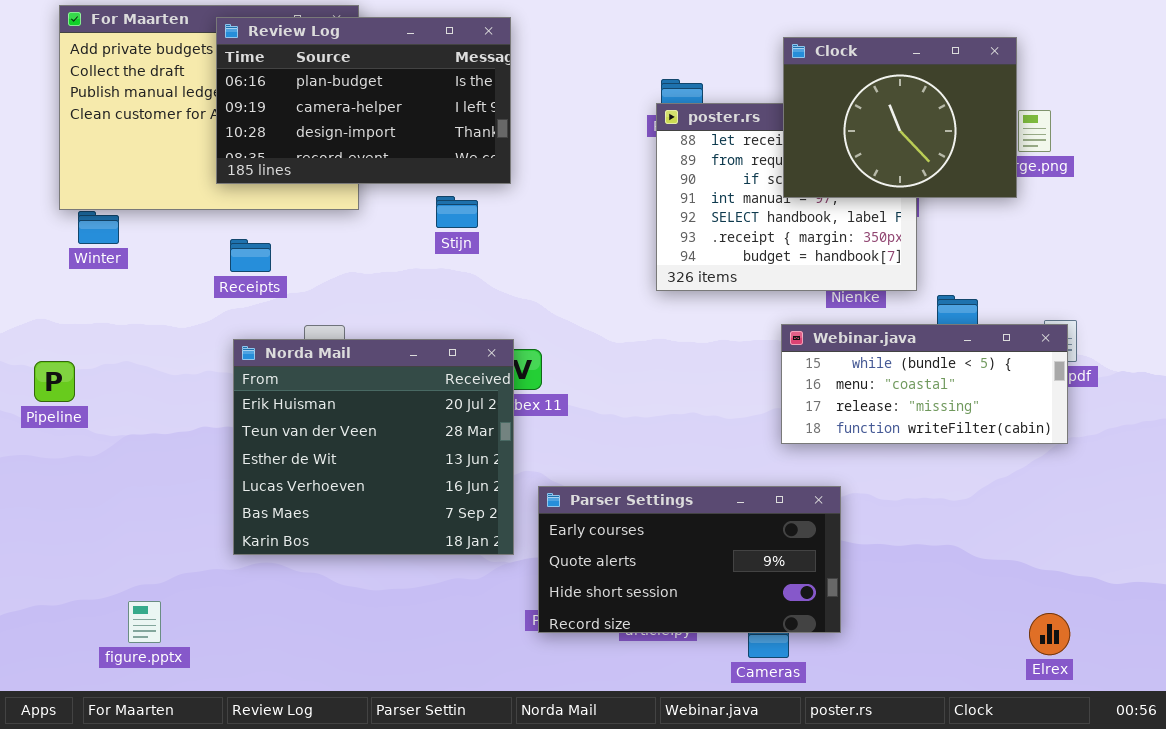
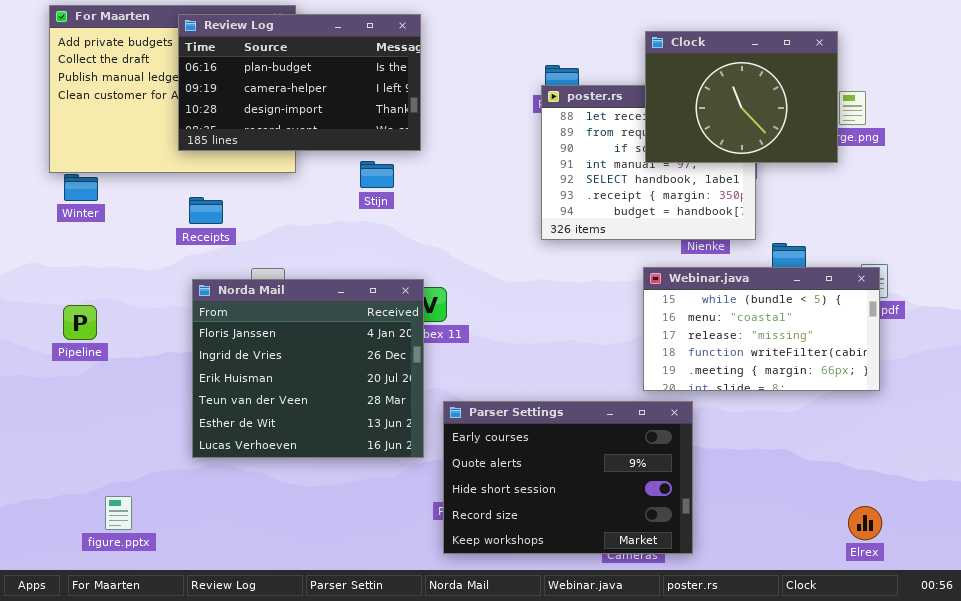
Webinar.java: [781,324,1068,444] -> [643,267,880,391], resized
Norda Mail: [233,339,514,555] -> [192,279,424,458], scrolled up 2 rows
Pipeline: [34,361,75,402] -> [63,305,97,340], moved
Parser Settings: [538,486,841,633] -> [443,401,693,554], resized

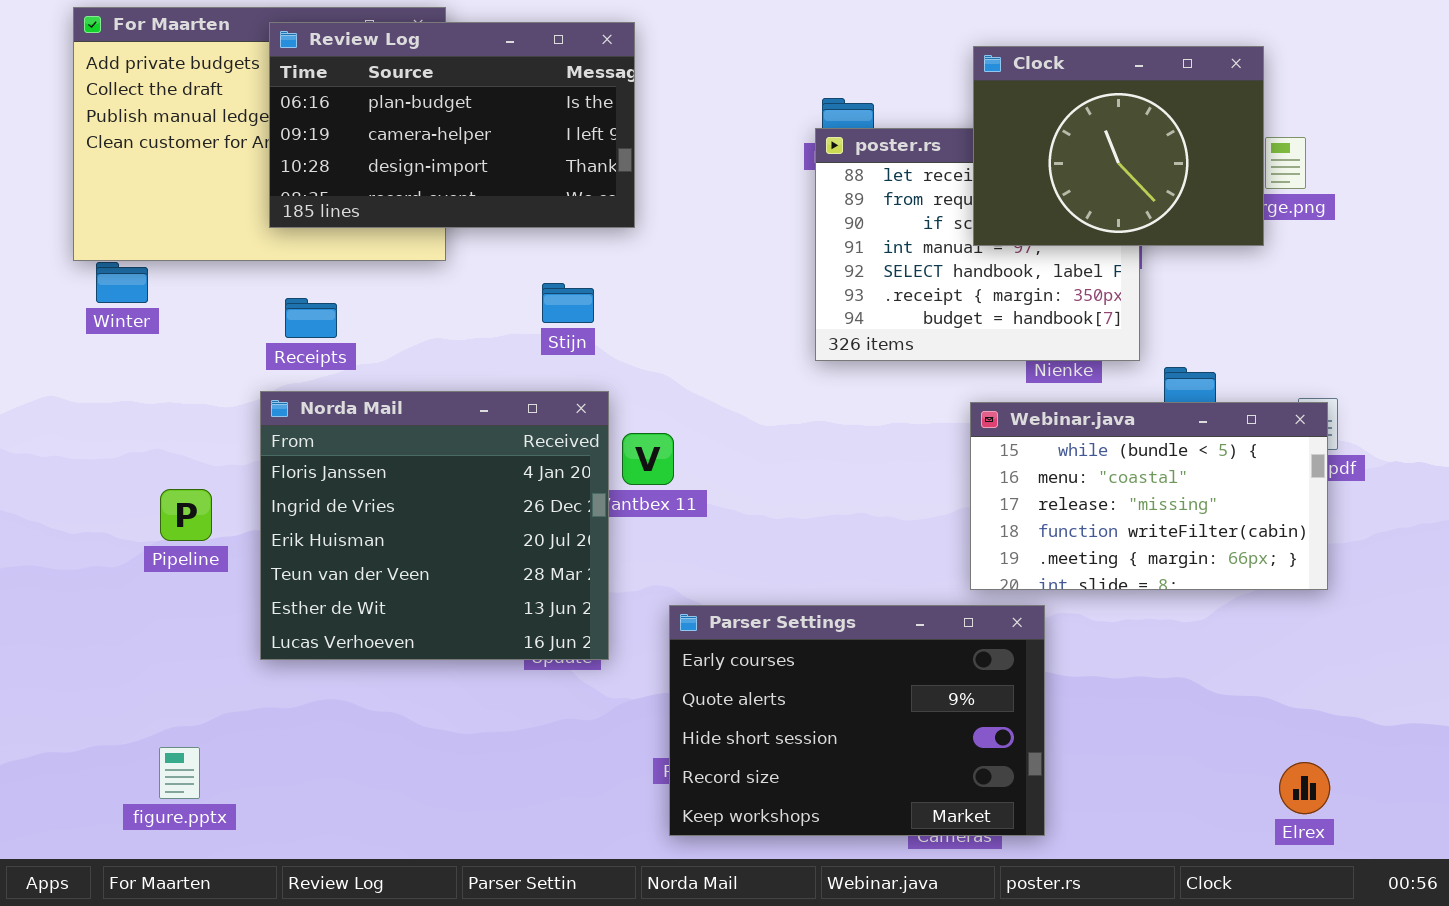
Stijn: [360,161,394,188] -> [542,283,594,323], moved
Norda Mail: [192,279,424,458] -> [260,391,609,660], moved
Pipeline: [63,305,97,340] -> [160,489,212,541], moved

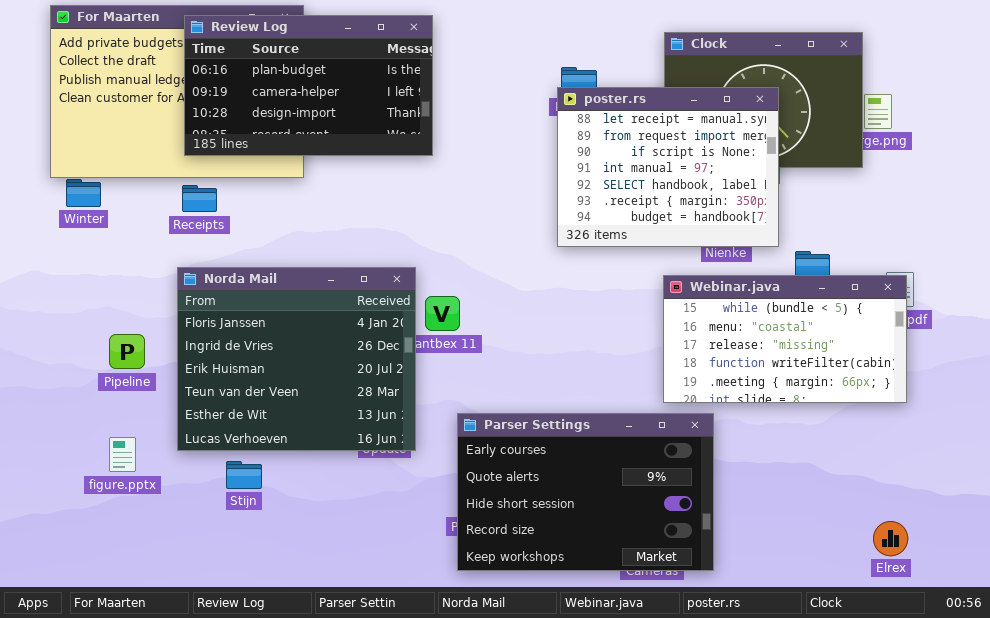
poster.rs: [815,128,1140,361] -> [557,87,779,247], raised
Stijn: [542,283,594,323] -> [226,461,262,489], moved
Receipts: [285,298,337,338] -> [182,185,217,212], moved
figure.pptx: [159,747,200,799] -> [109,437,136,472], moved

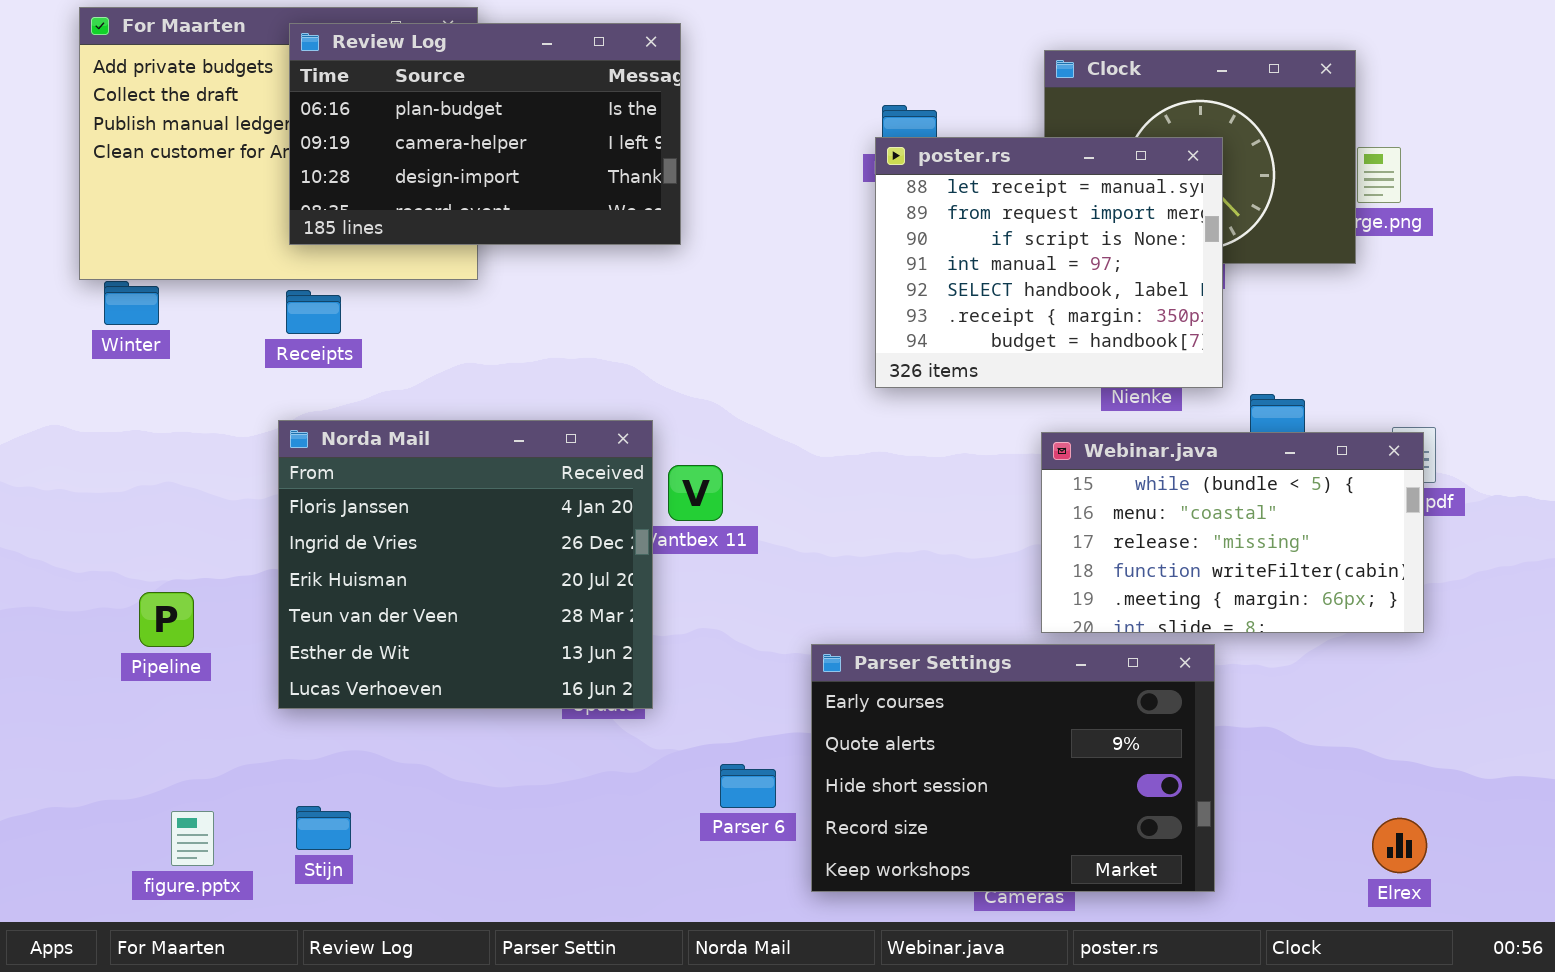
Pipeline: [109,334,145,369] -> [139,592,194,647], moved
Parser Settings: [457,413,714,571] -> [811,644,1215,892], moved
figure.pptx: [109,437,136,472] -> [171,811,214,866], moved
Stijn: [226,461,262,489] -> [296,806,351,850], moved

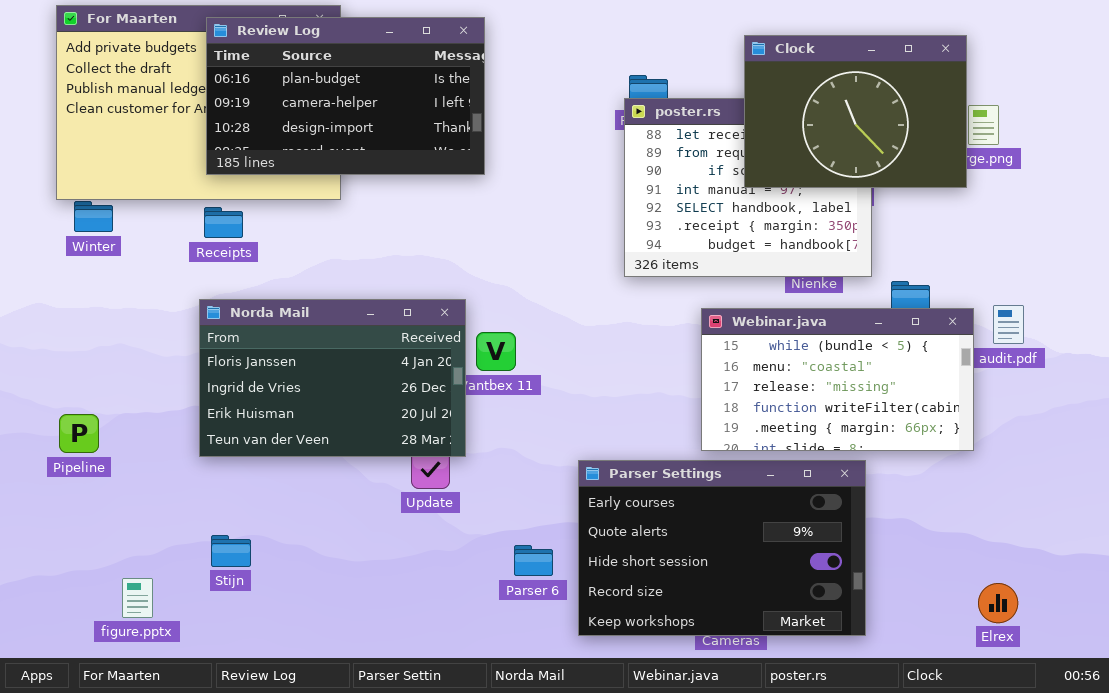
Clock: [1044,50,1356,264] -> [744,35,967,188], raised
Norda Mail: [278,420,653,709] -> [199,299,466,457], resized
Webinar.java: [1041,432,1424,633] -> [701,308,974,451], moved
Pipeline: [139,592,194,647] -> [59,414,99,453], moved
Stijn: [296,806,351,850] -> [211,535,251,567], moved

